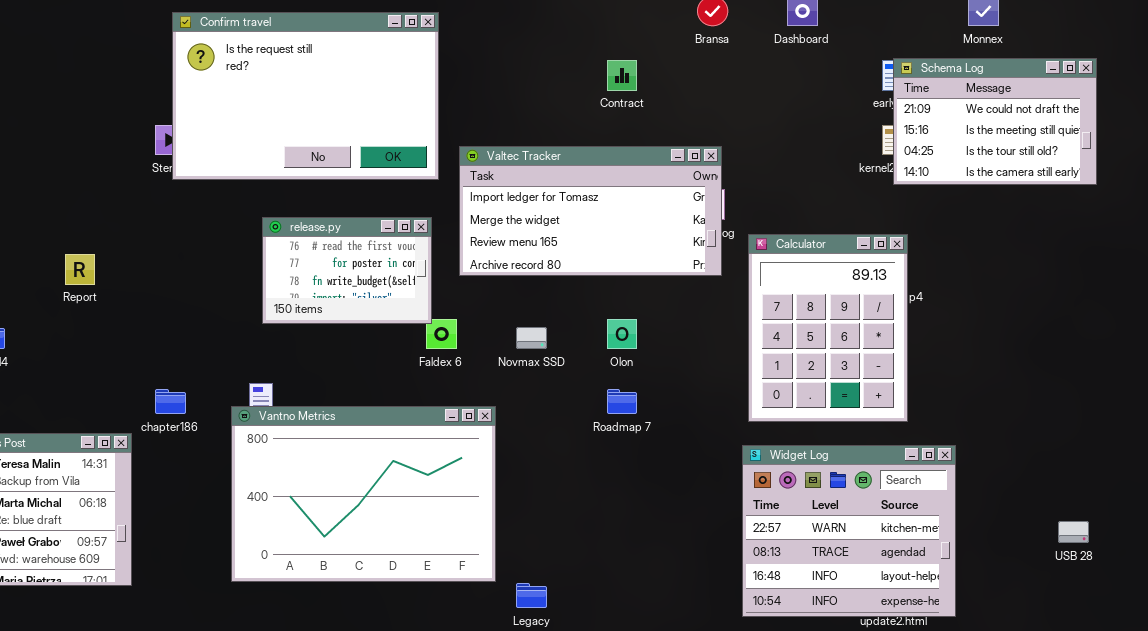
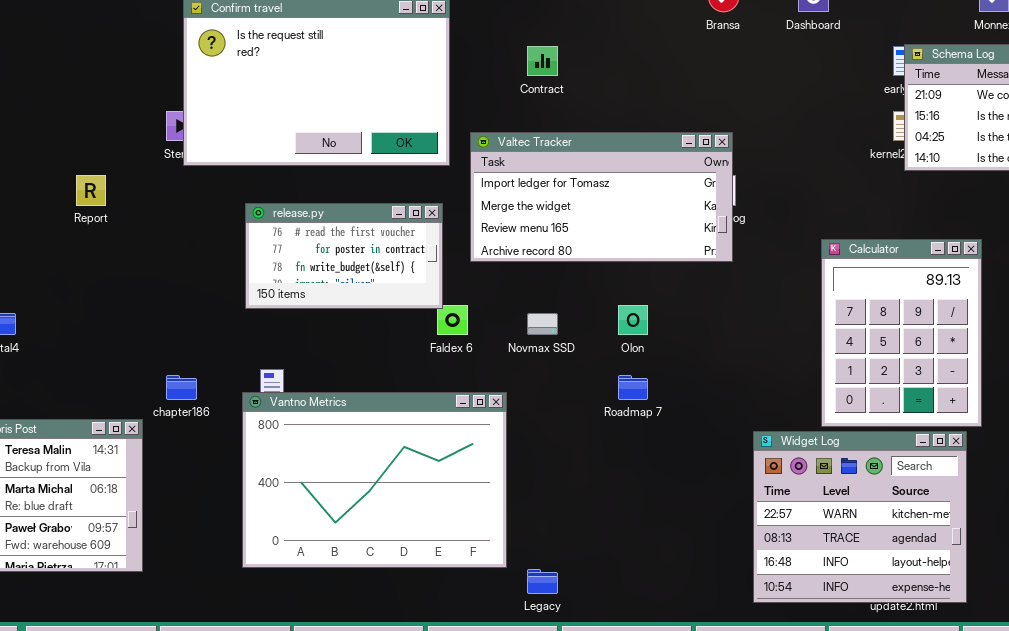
Contract: [607,60,637,91] -> [527,46,558,76], moved
release.py: [262,217,432,324] -> [245,203,443,309], resized
Calculator: [748,234,908,422] -> [821,239,982,427], moved
Report: [65,254,95,285] -> [76,175,106,206], moved

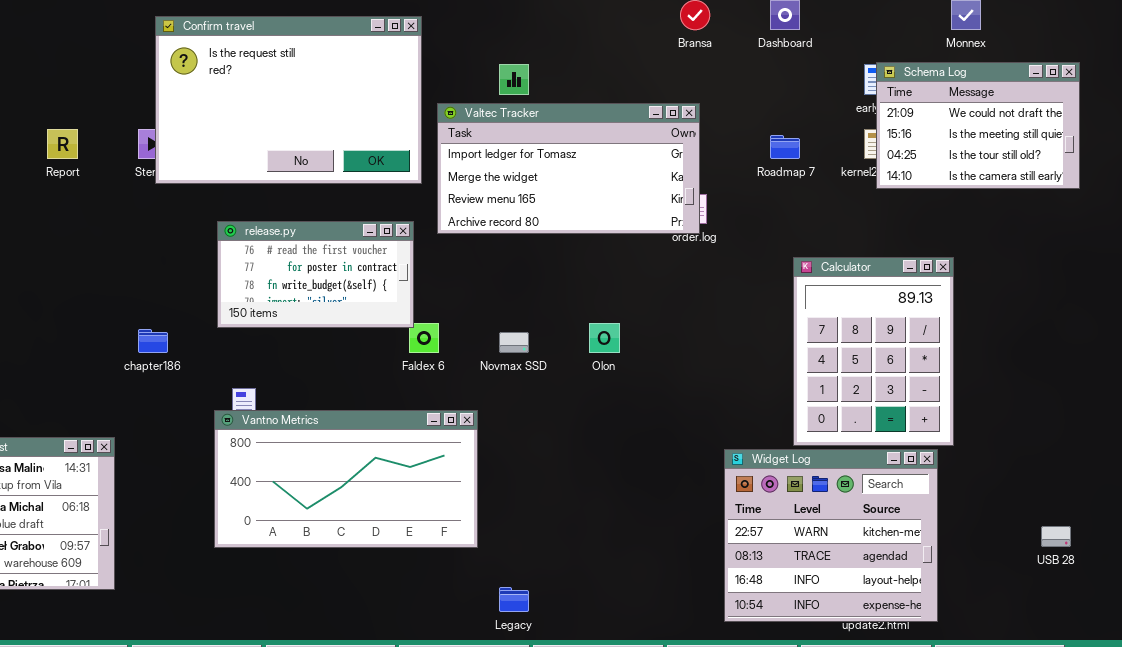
Valtec Tracker: [470,132,733,262] -> [437,103,700,234], moved
Report: [76,175,106,206] -> [47,129,78,159], moved
chapter186: [166,375,197,400] -> [138,329,168,353], moved
Roadmap 7: [618,375,648,400] -> [770,135,800,159], moved
Vantno Metrics: [242,392,507,568] -> [214,410,478,548], resized

